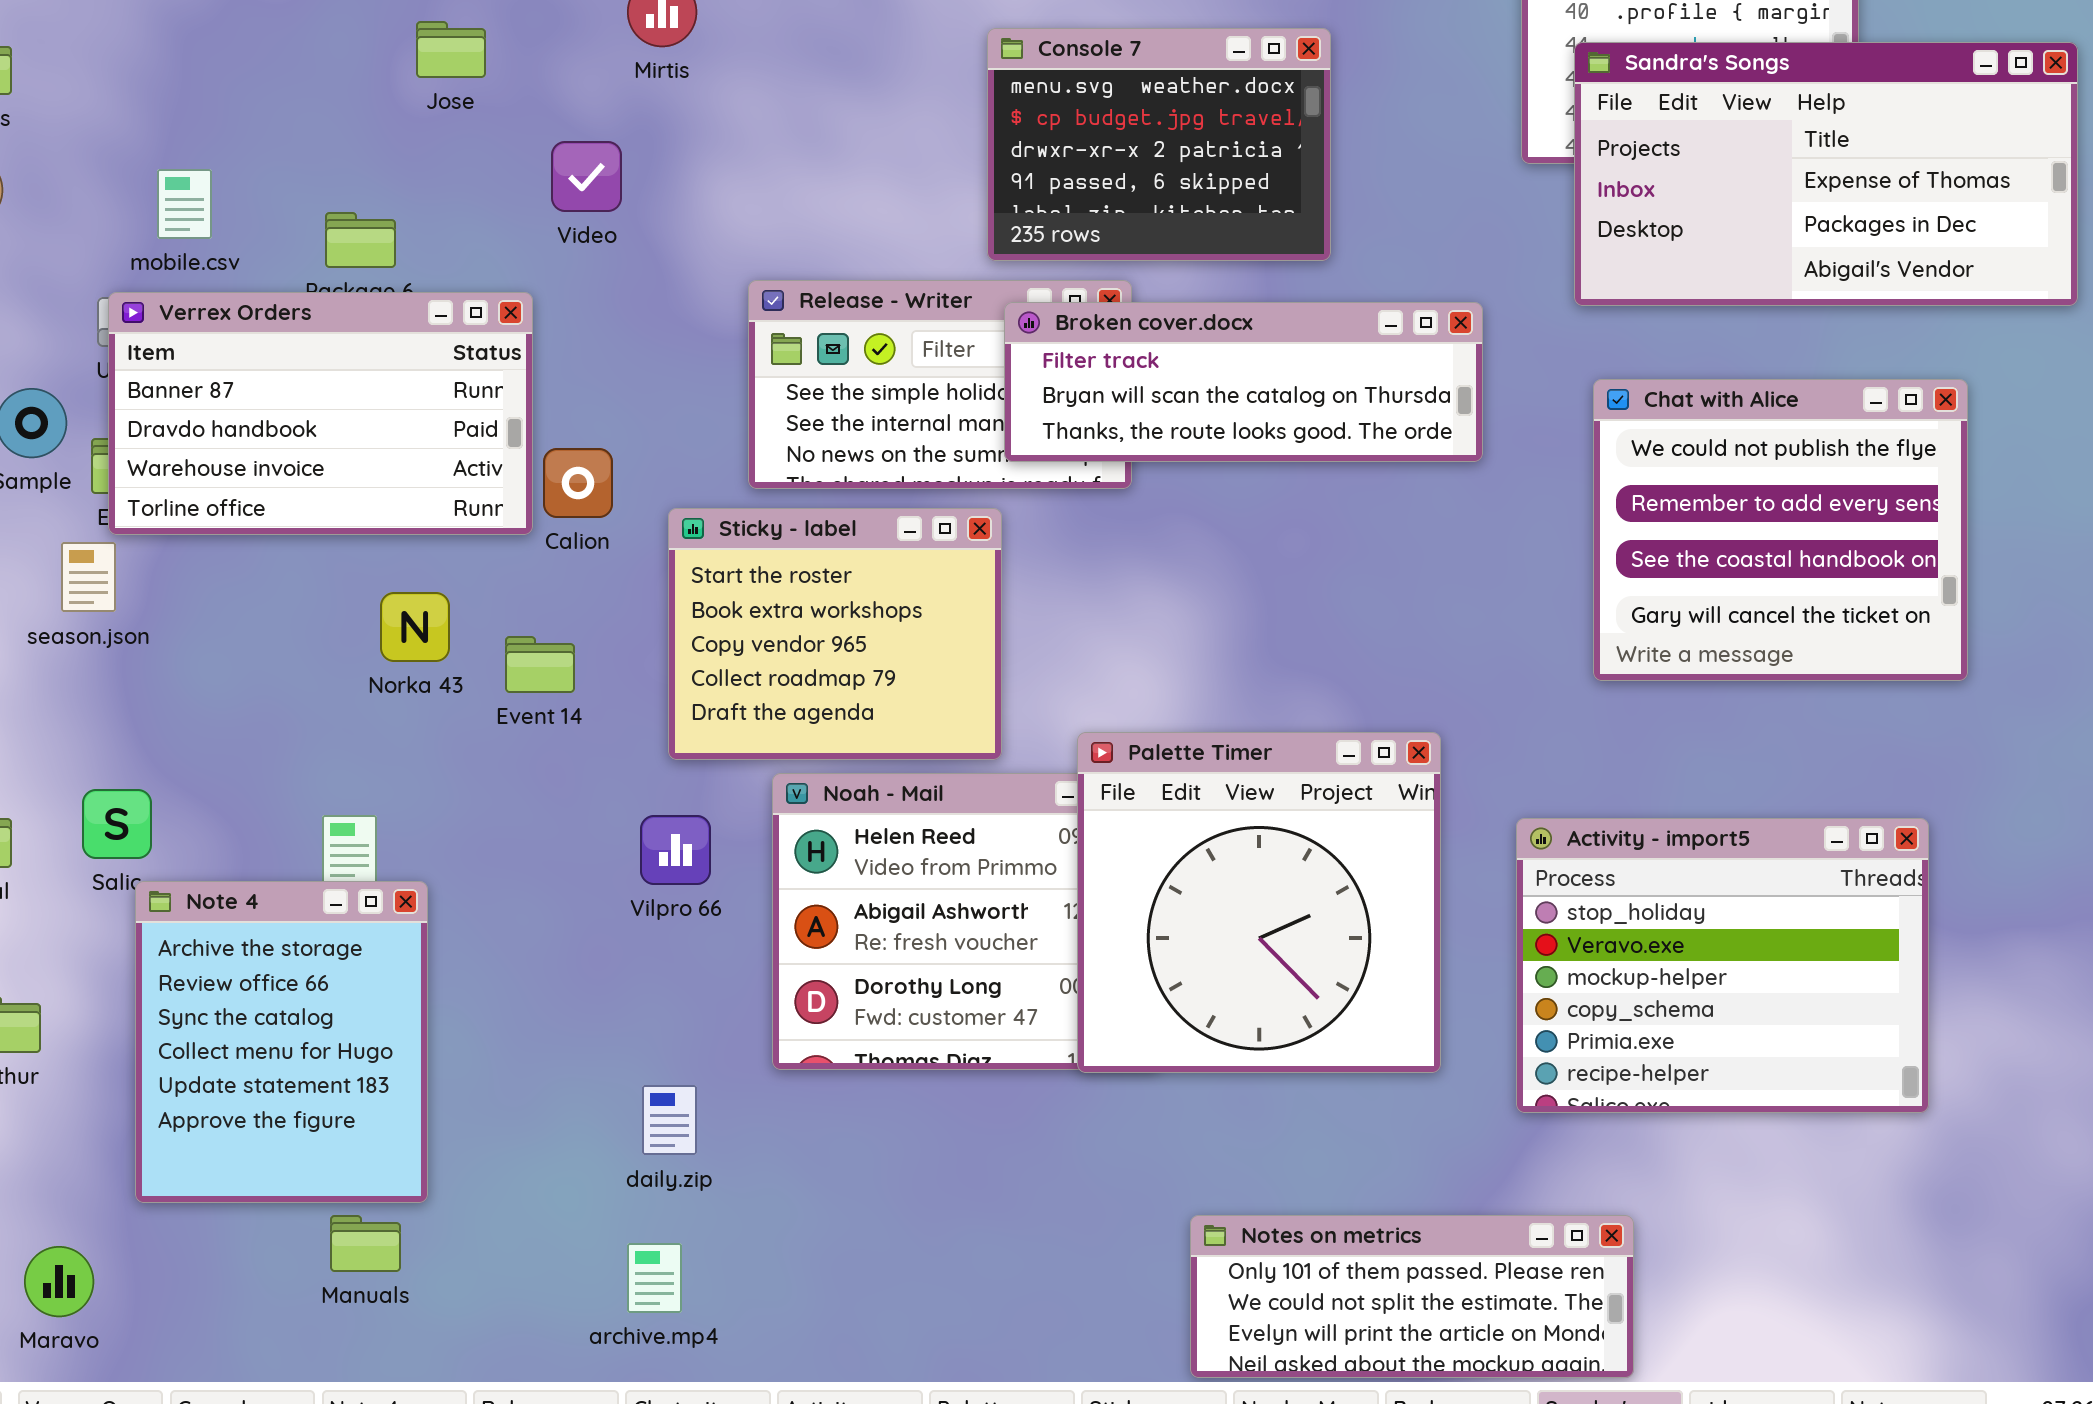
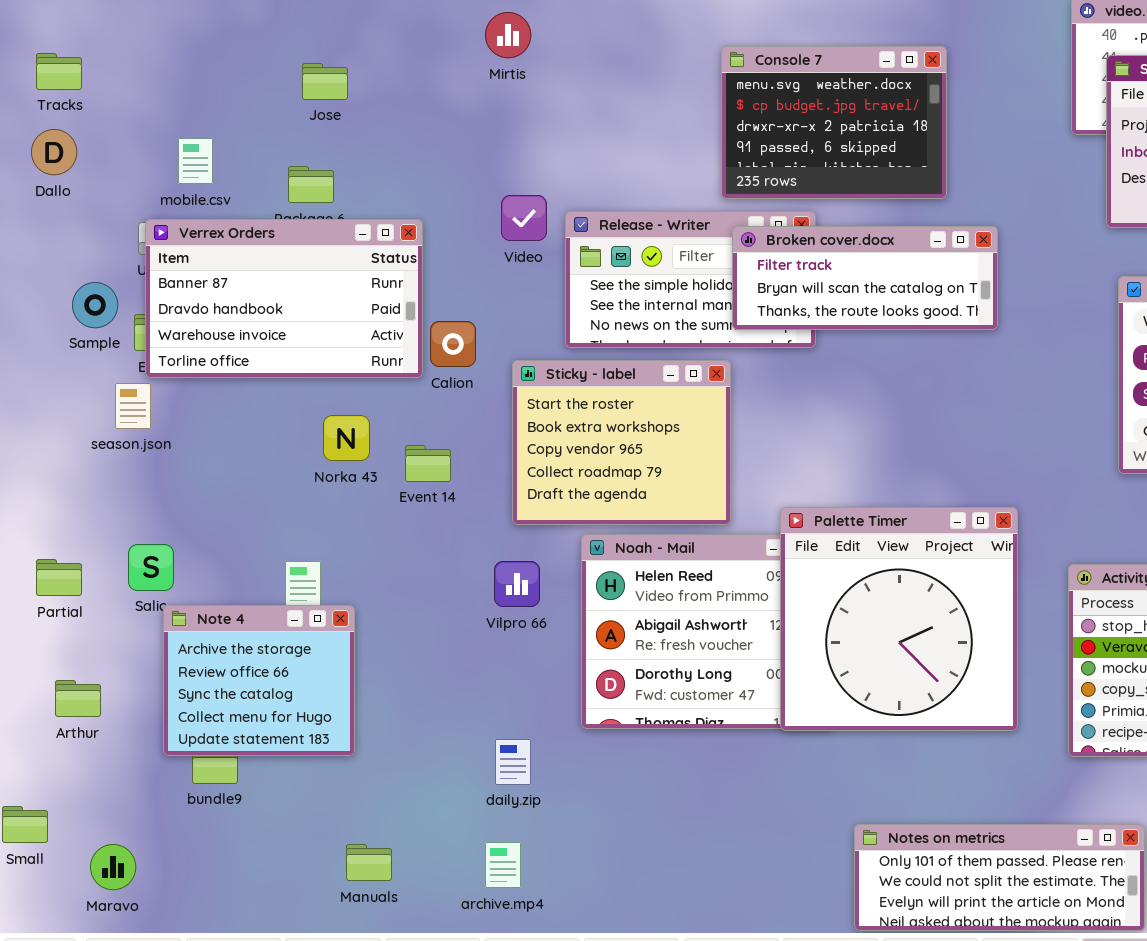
Jose: [416,21,486,78] -> [302,63,348,100], moved
Video: [551,141,622,212] -> [501,195,547,241], moved
Broken cover.docx: [1004,302,1483,462] -> [732,226,998,330], resized
Note 4: [135,881,428,1203] -> [163,605,355,756], resized
Manuals: [330,1215,401,1272] -> [346,844,392,881], moved

